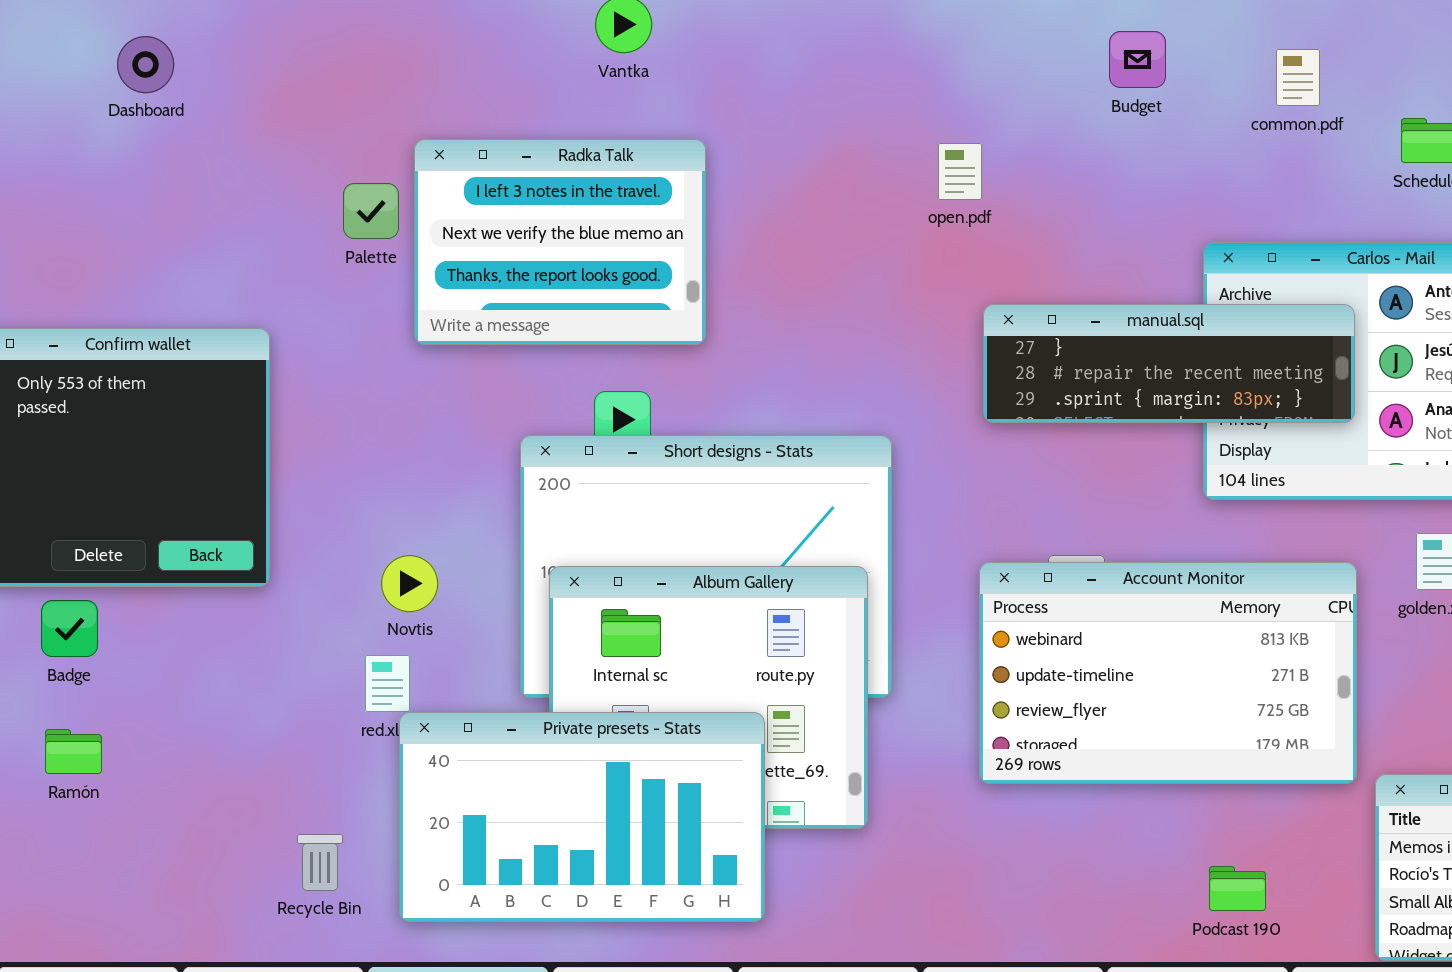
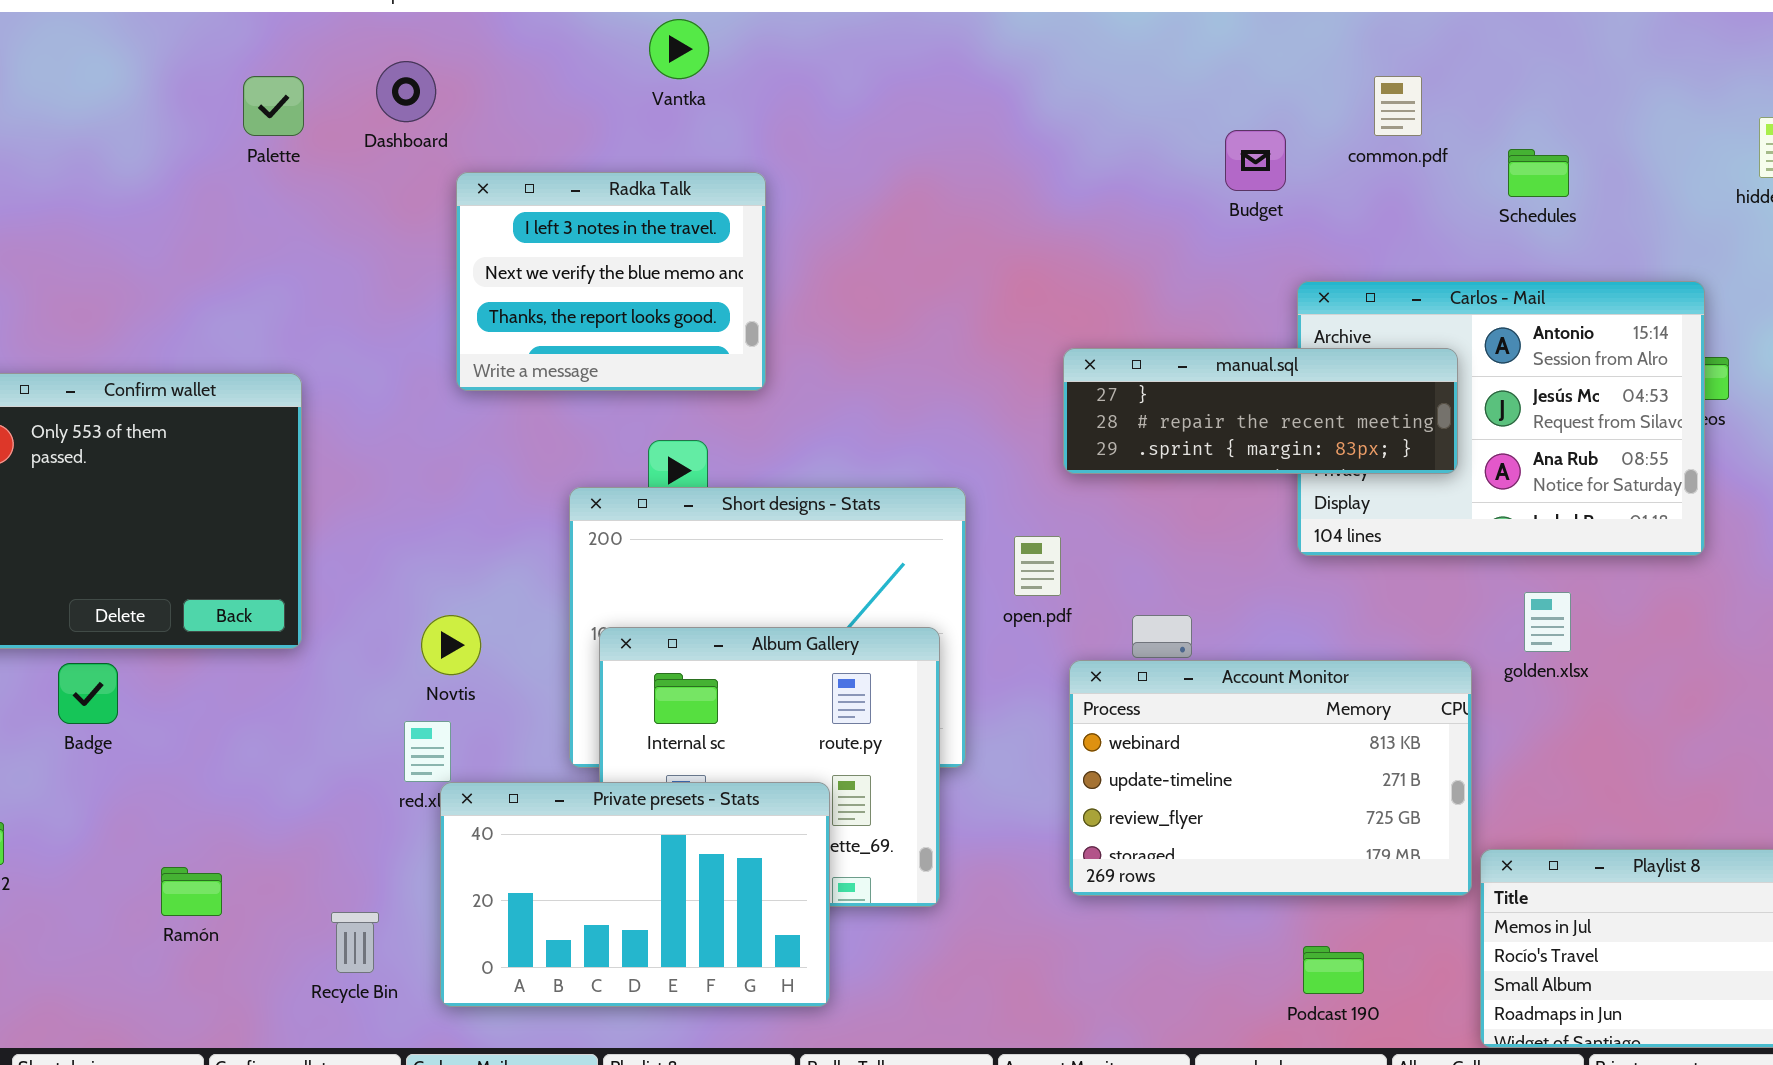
Budget: [1109,31,1166,88] -> [1225,130,1286,191], moved
Dashboard: [117,36,174,93] -> [376,61,436,122], moved
open.pdf: [938,143,982,200] -> [1014,536,1061,596], moved
Palette: [343,183,399,239] -> [243,76,304,136], moved
Account Monitor: [979,562,1357,784] -> [1069,660,1472,896], moved
Ramón: [45,729,102,774] -> [161,867,222,916], moved

